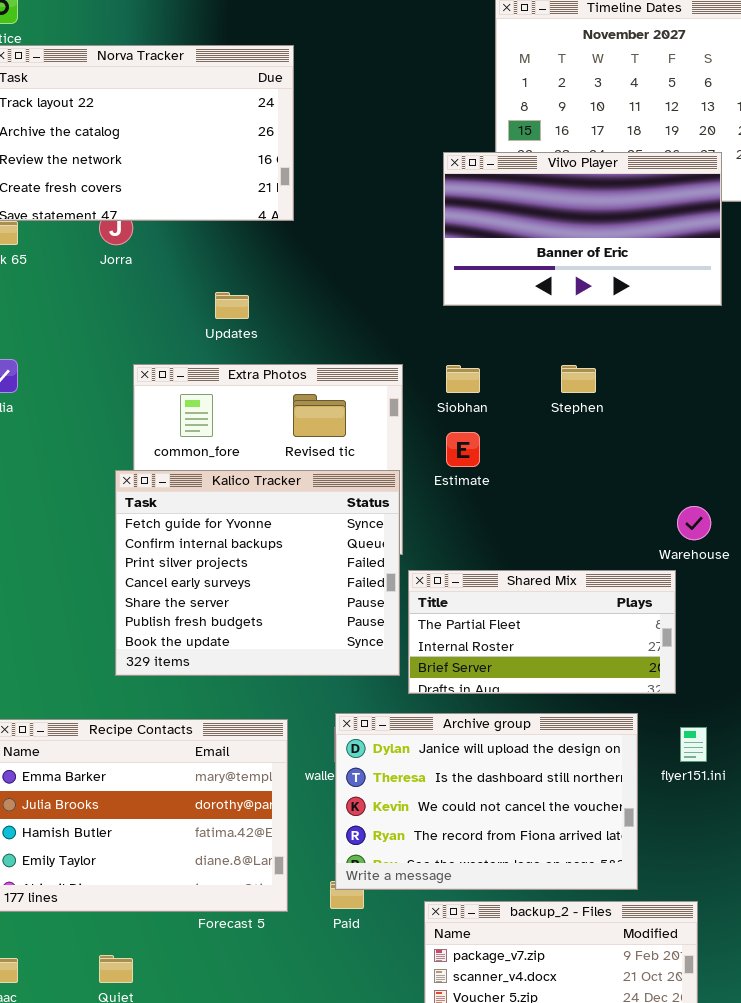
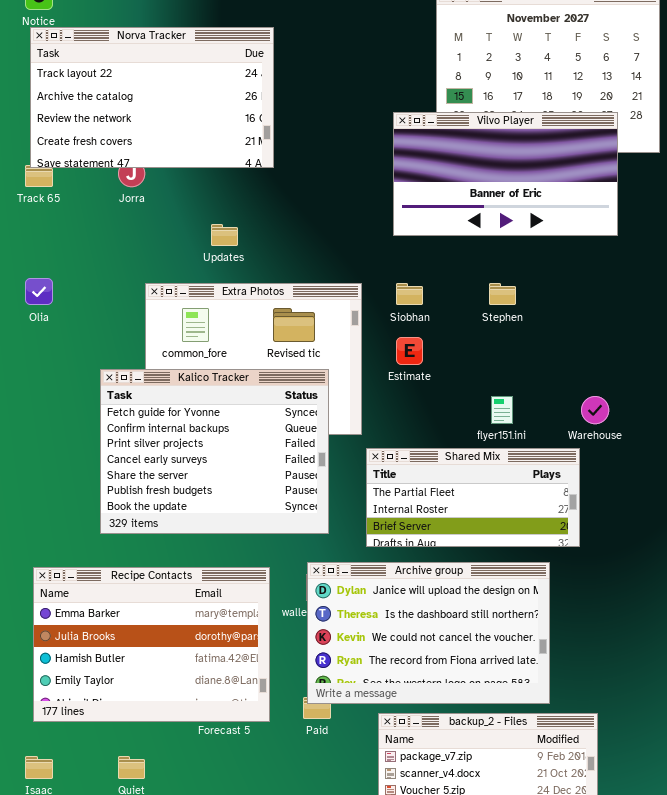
Kalico Tracker: [115,470,400,676] -> [100,369,329,534], moved
flyer151.ini: [680,727,707,762] -> [491,396,513,424], moved

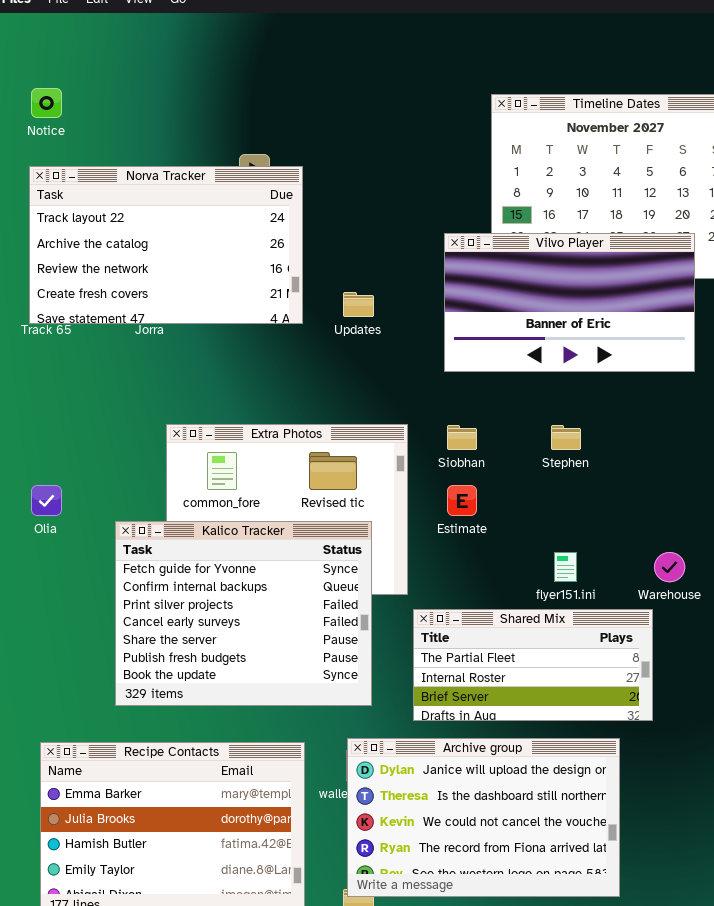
Norva Tracker: [30,27,274,168] -> [29,166,303,324], moved
Updates: [211,224,238,246] -> [343,292,374,317], moved
Olia: [25,278,53,305] -> [31,485,62,516], moved

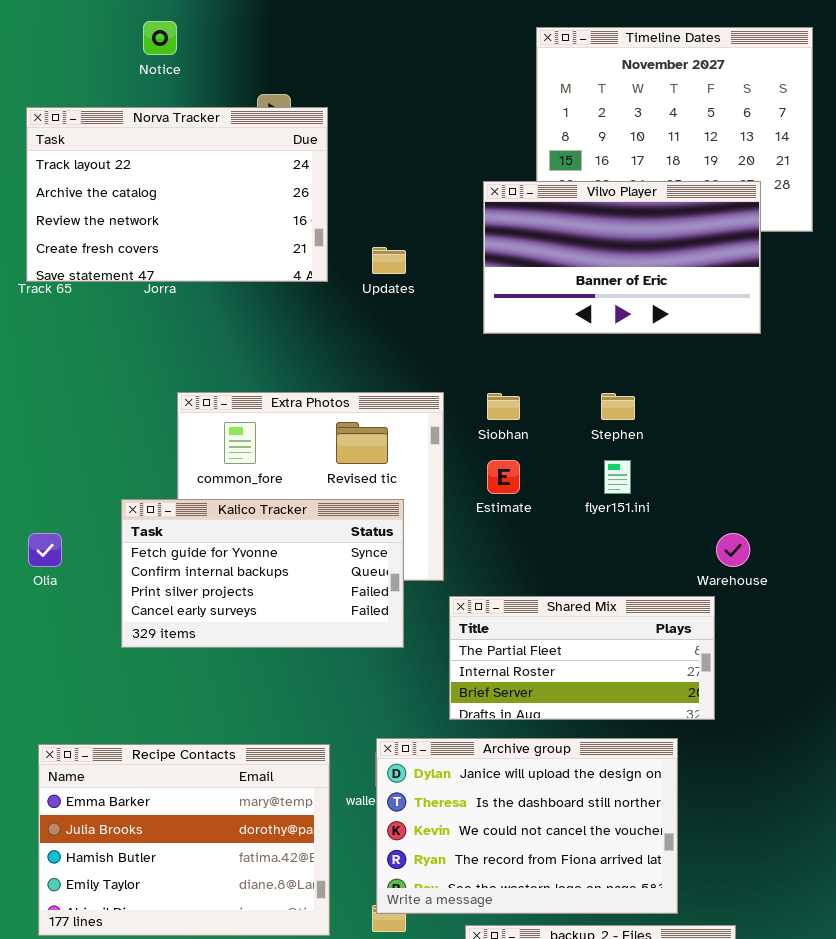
Notice: [31,88,62,118] -> [143,21,177,55], moved
Olia: [31,485,62,516] -> [28,533,62,567], moved
Kalico Tracker: [115,521,372,706] -> [121,499,404,648], resized
flyer151.ini: [554,552,577,582] -> [604,460,631,494], moved

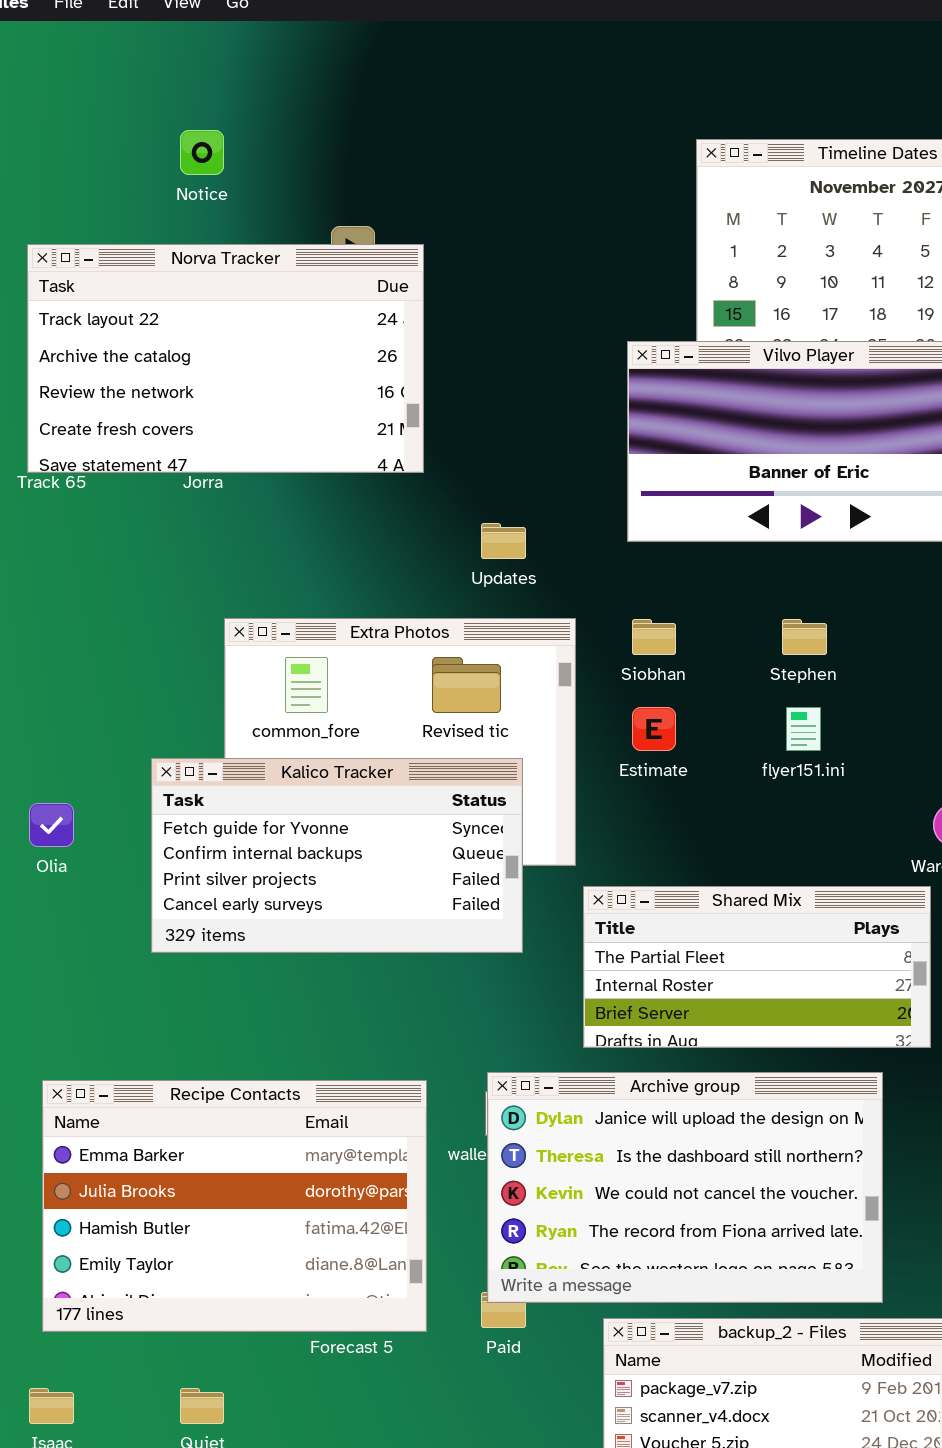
Updates: [372,247,406,274] -> [481,523,526,559], moved

